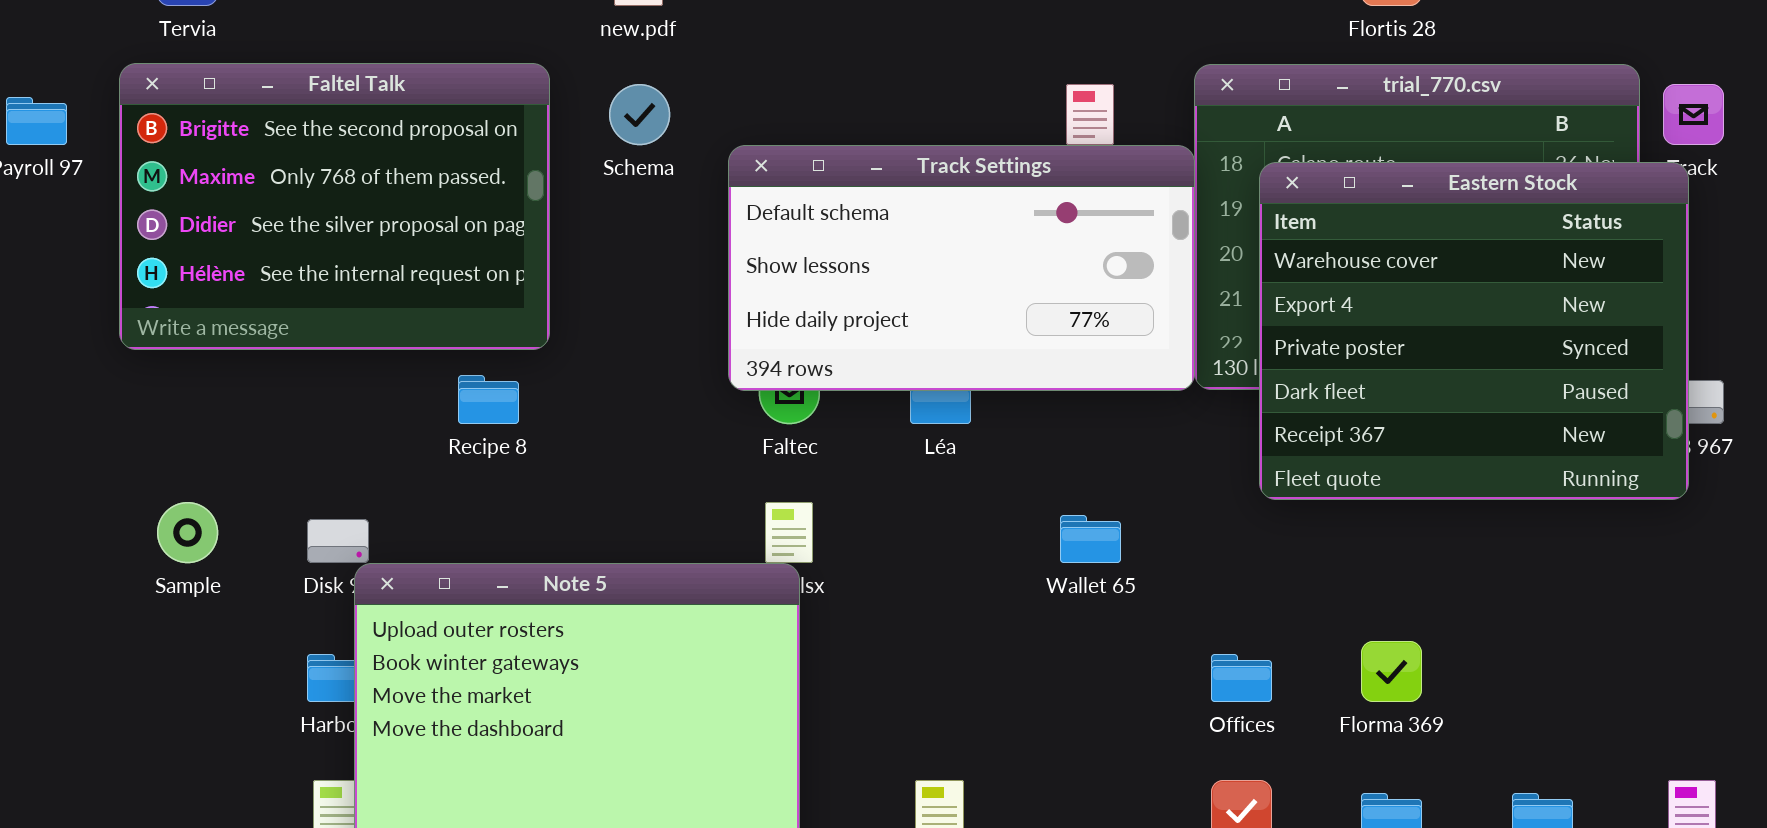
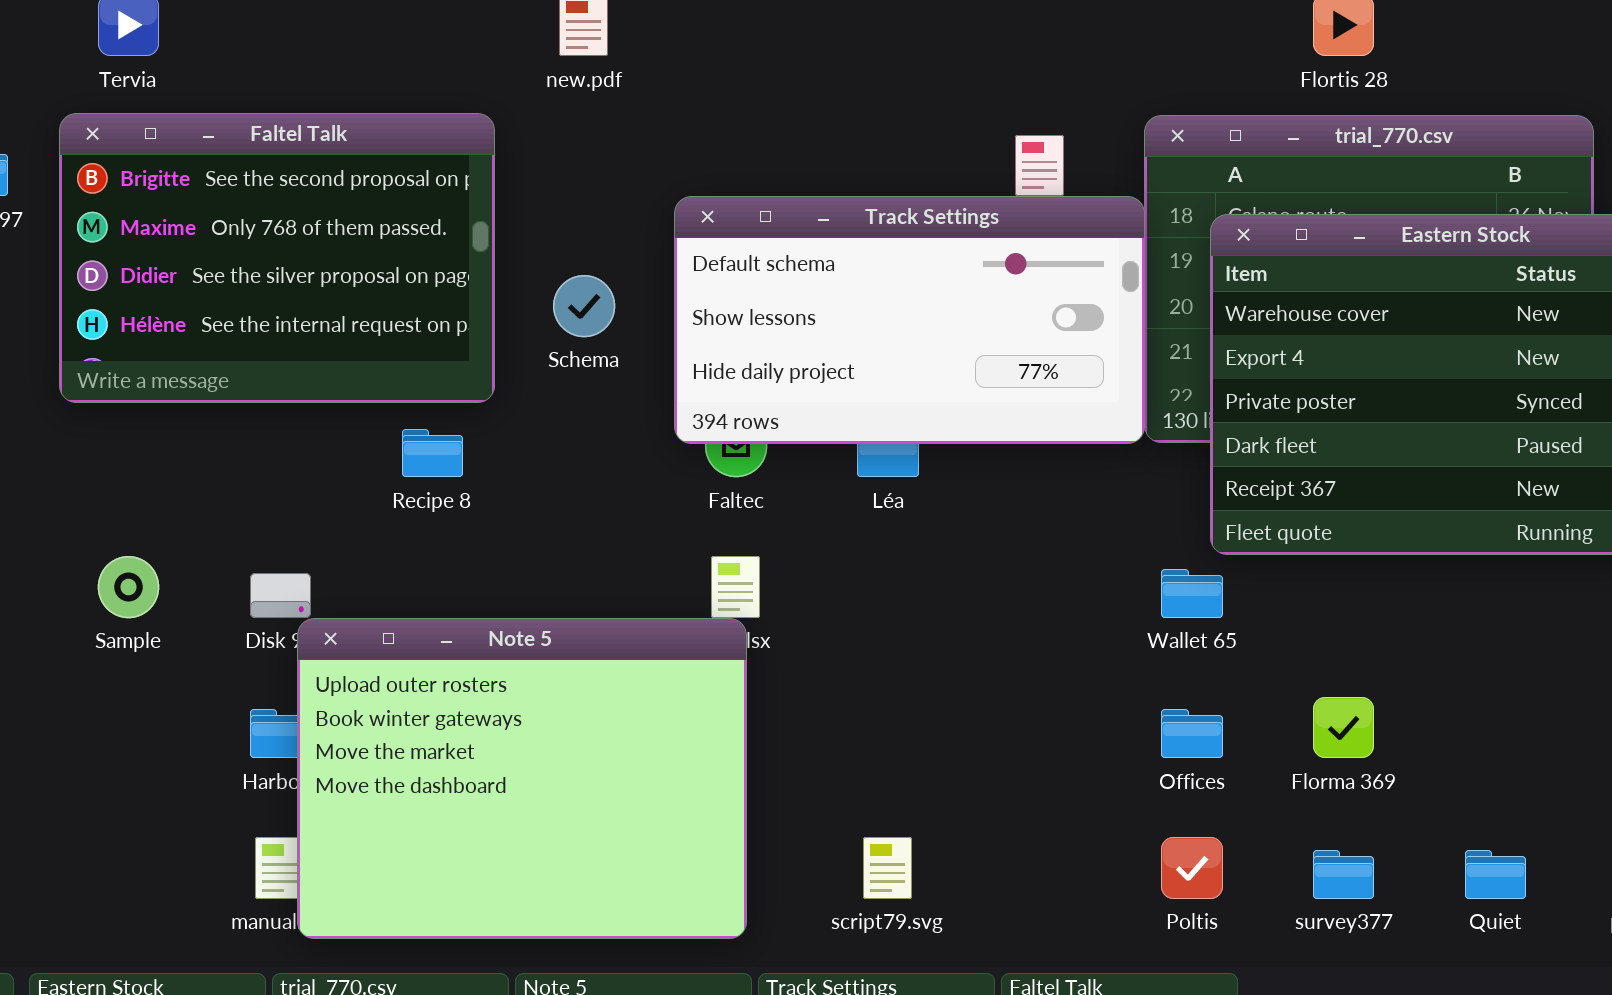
Schema: [609,84,670,145] -> [553,275,615,337], moved
Wallet 65: [1060,515,1121,563] -> [1161,569,1223,618], moved

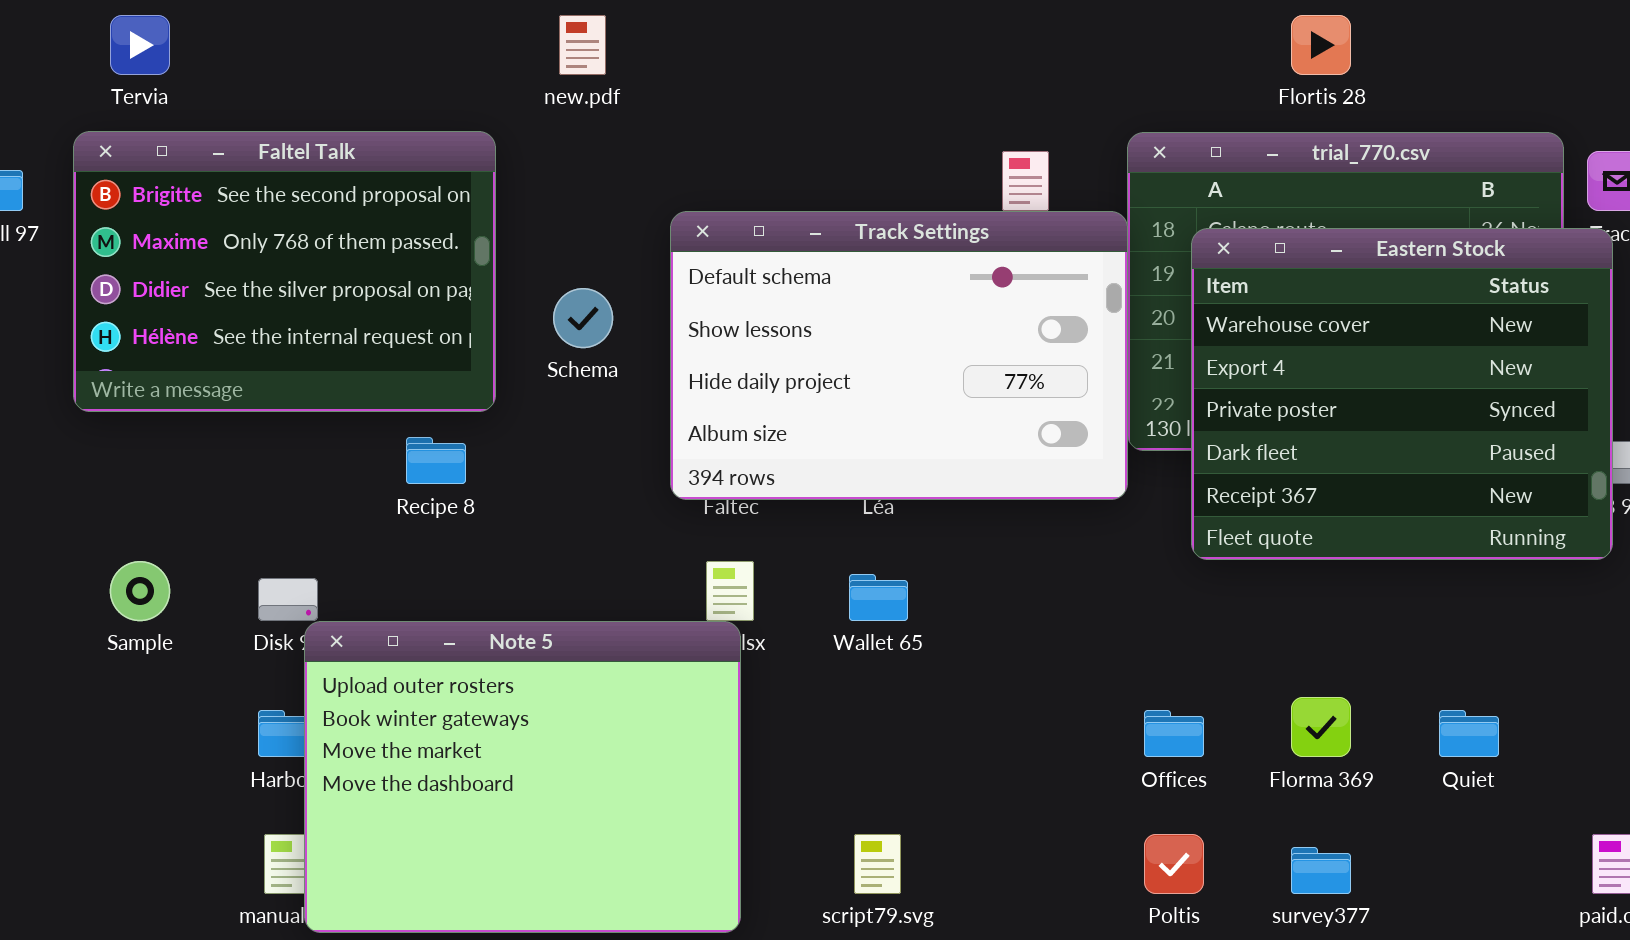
Track Settings: [674,196,1145,444] -> [670,211,1128,500], resized
Wallet 65: [1161,569,1223,618] -> [849,574,908,621], moved
Quiet: [1465,850,1526,899] -> [1439,710,1499,757], moved

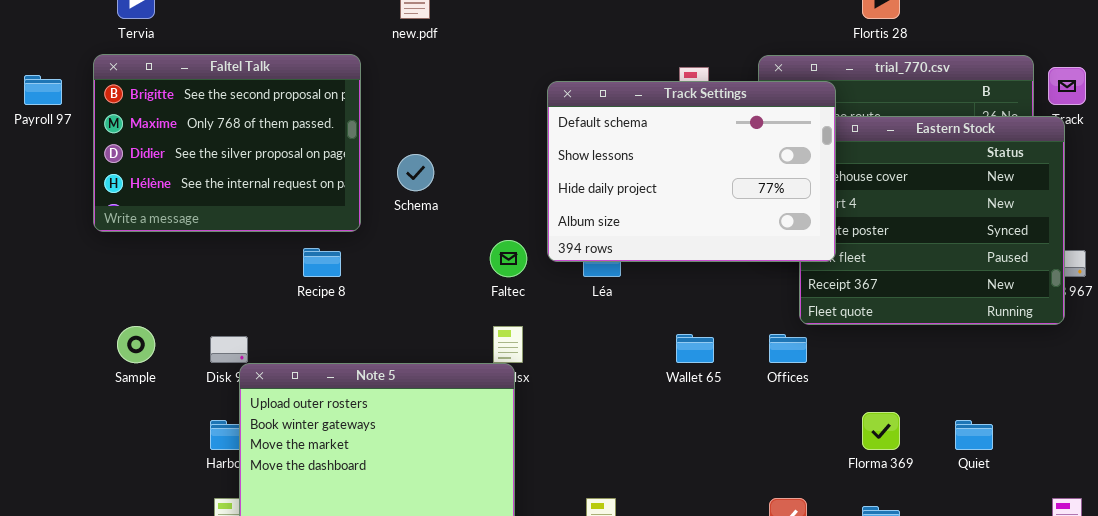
Track Settings: [670,211,1128,500] -> [547,81,836,262], moved
Wallet 65: [849,574,908,621] -> [676,334,714,363], moved
Offices: [1144,710,1204,757] -> [769,334,807,363], moved

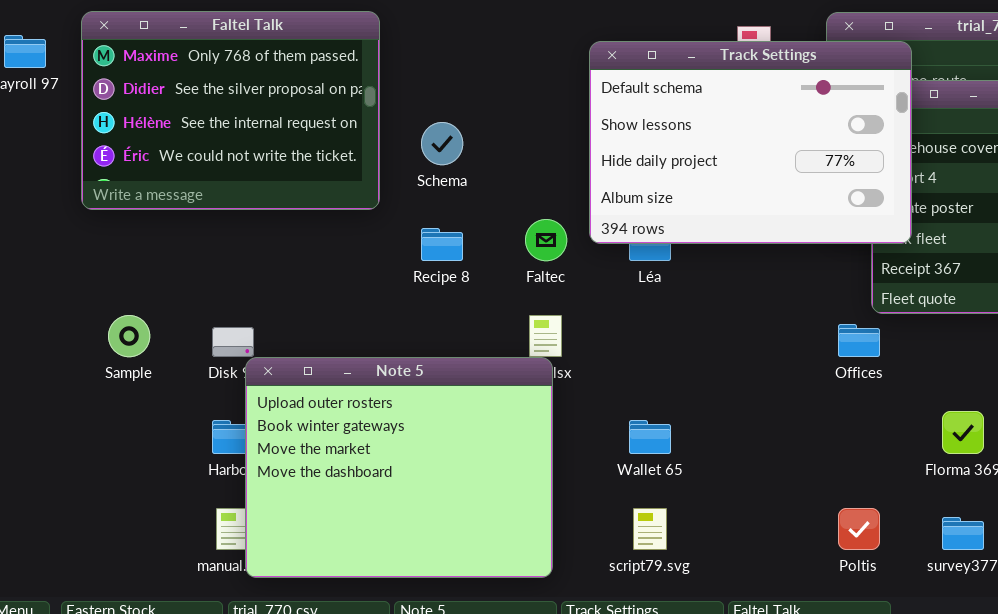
Faltel Talk: [93,54,361,232] -> [81,11,380,210], scrolled down 1 row
Recipe 8: [303,248,341,277] -> [421,228,463,261], moved
Wallet 65: [676,334,714,363] -> [629,420,671,454], moved

